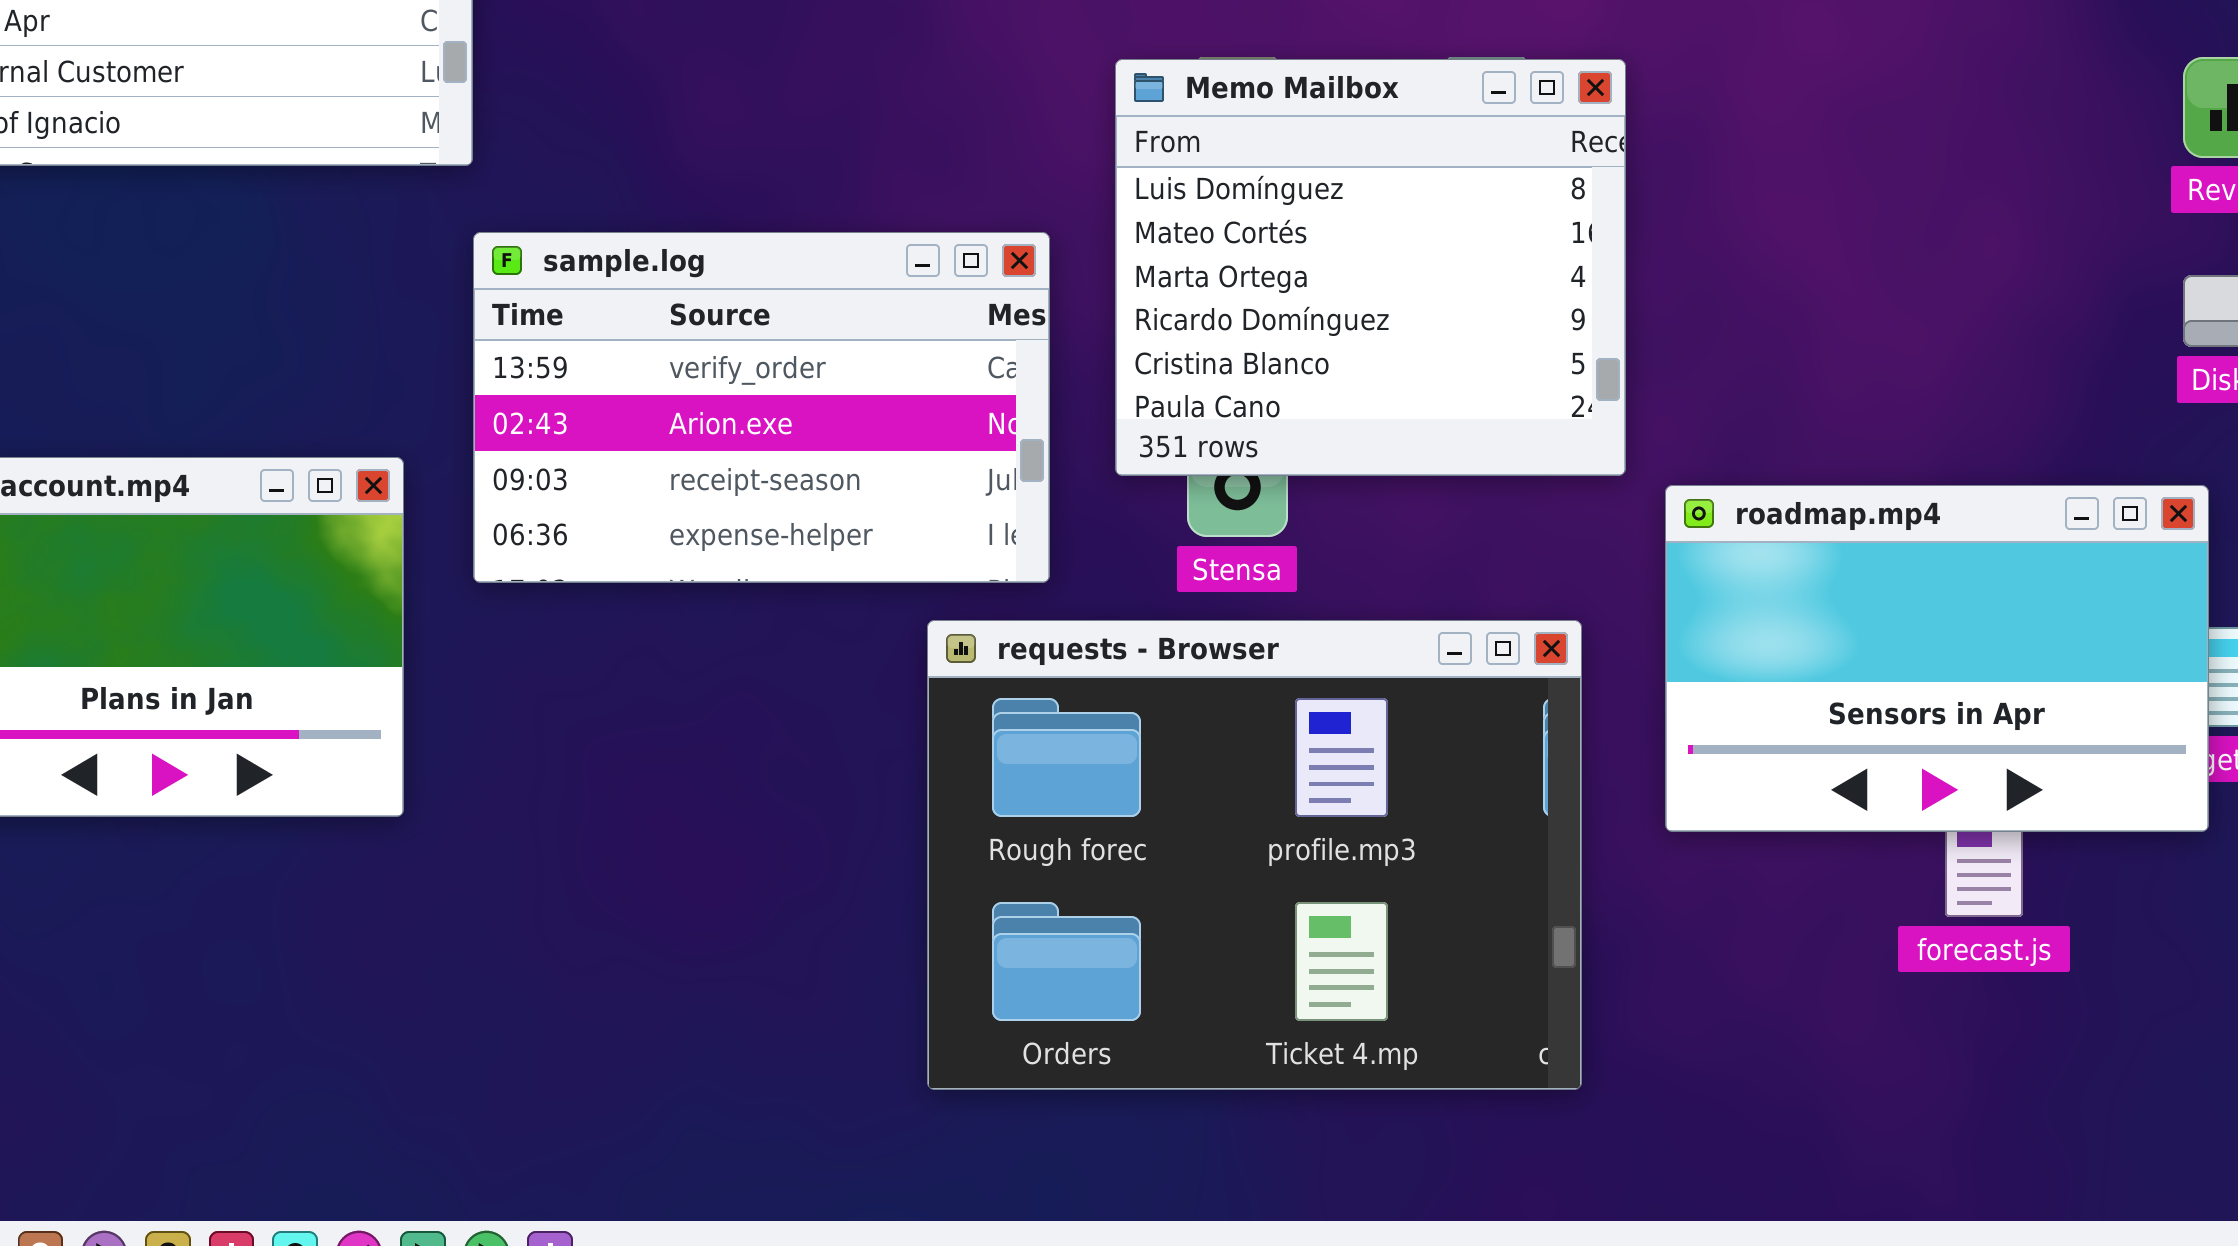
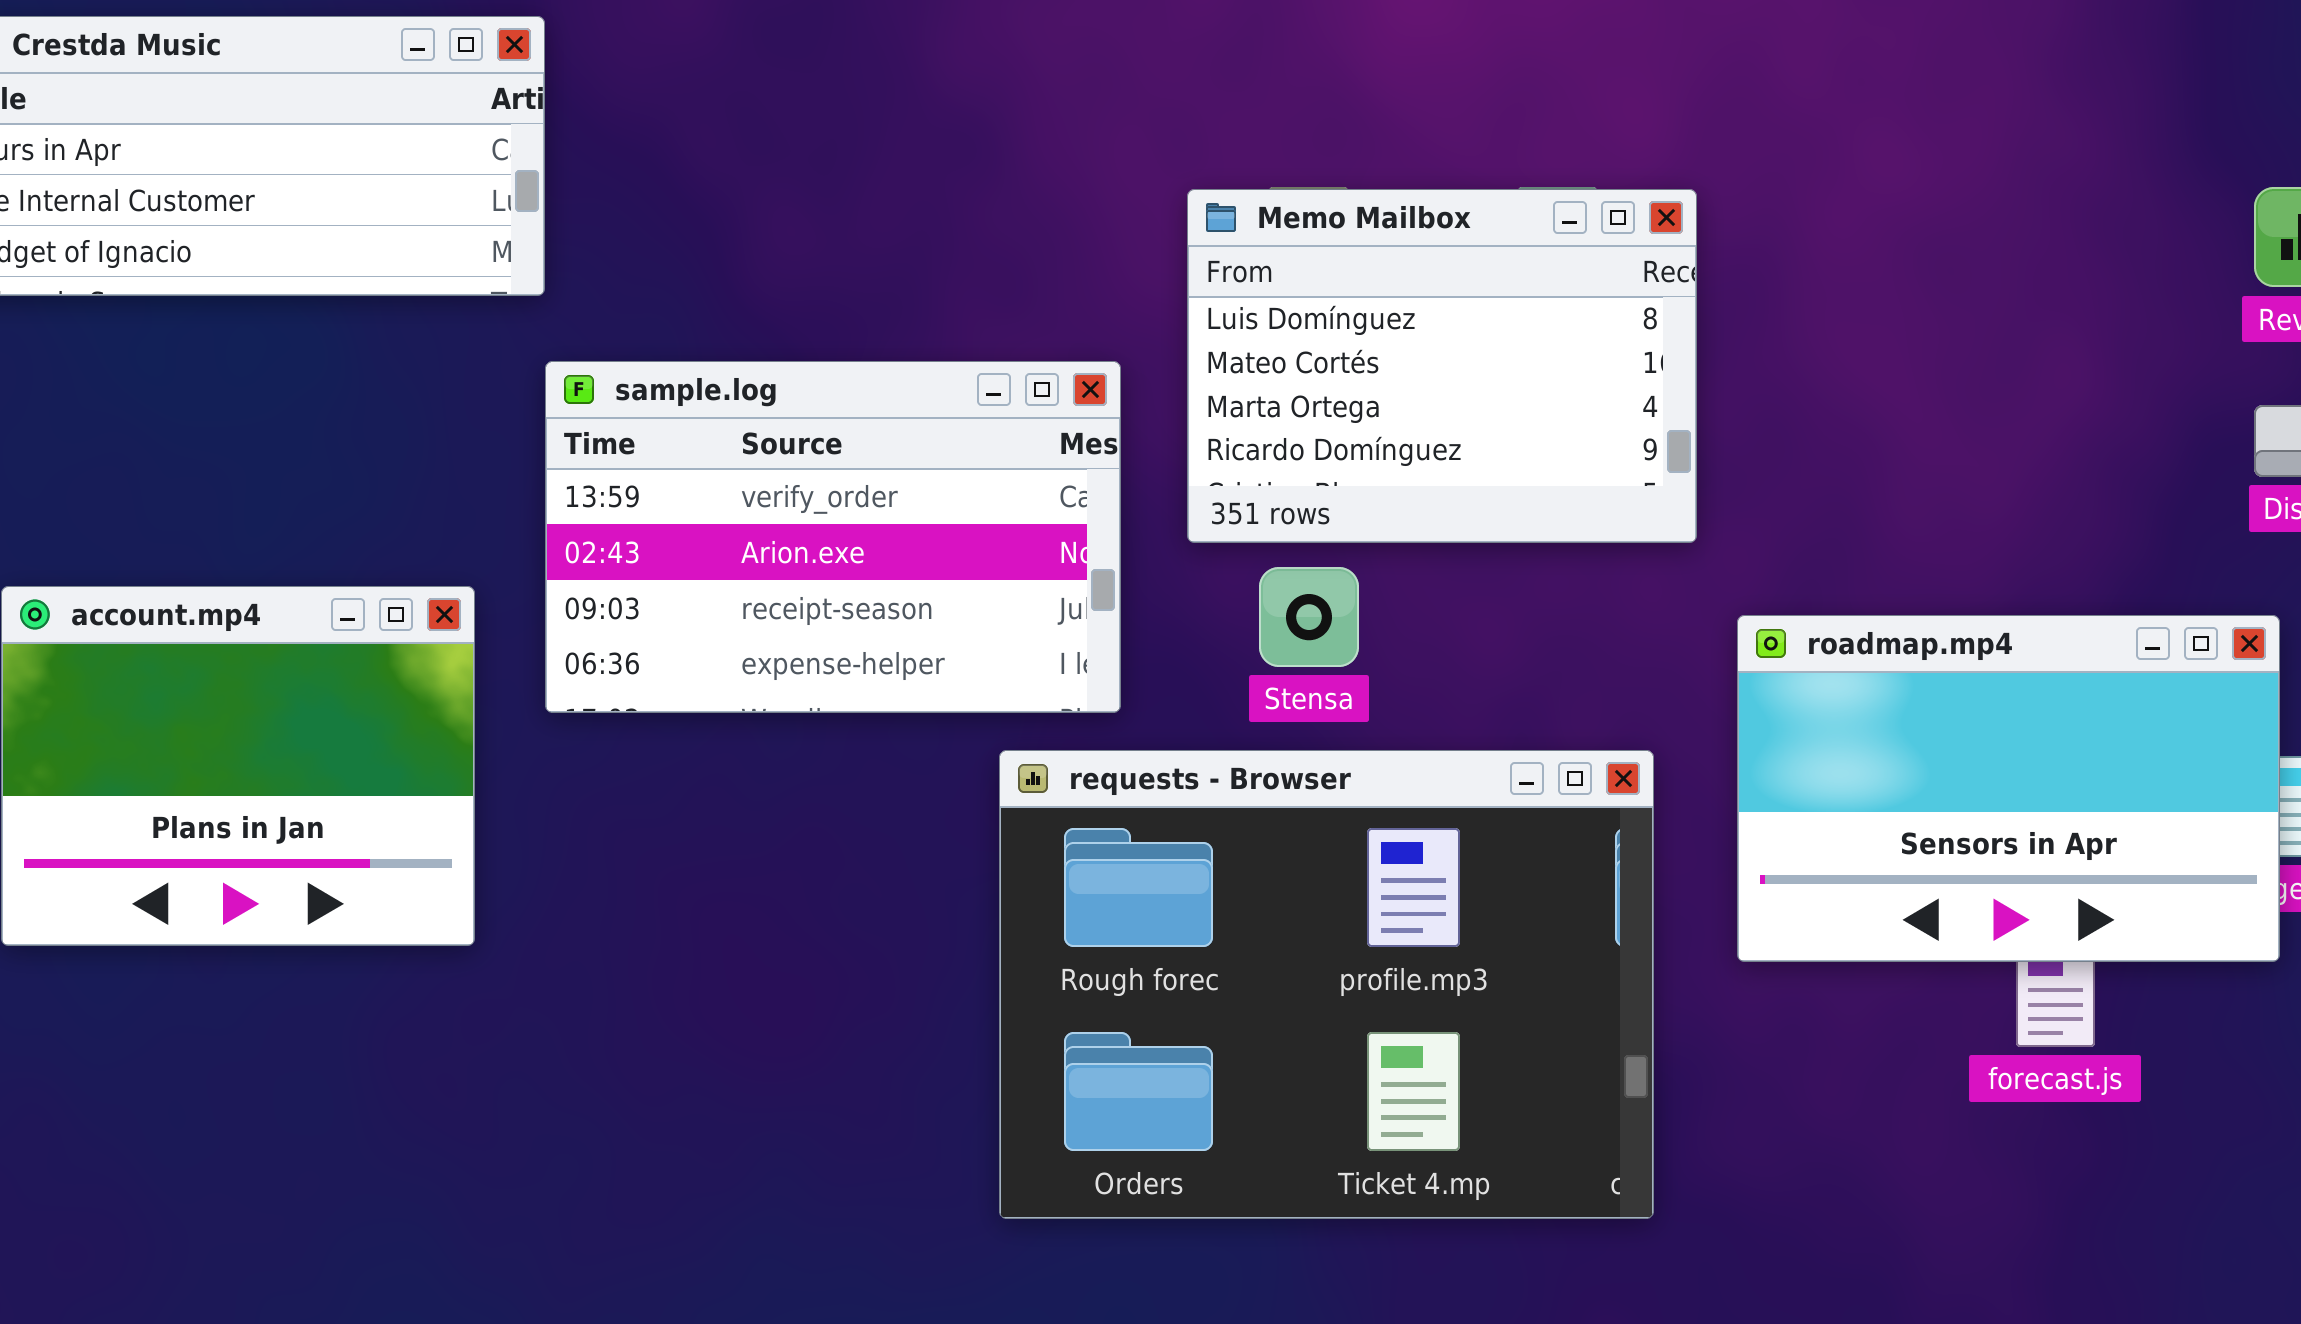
Memo Mailbox: [1115,59,1626,476] -> [1187,189,1697,543], resized

